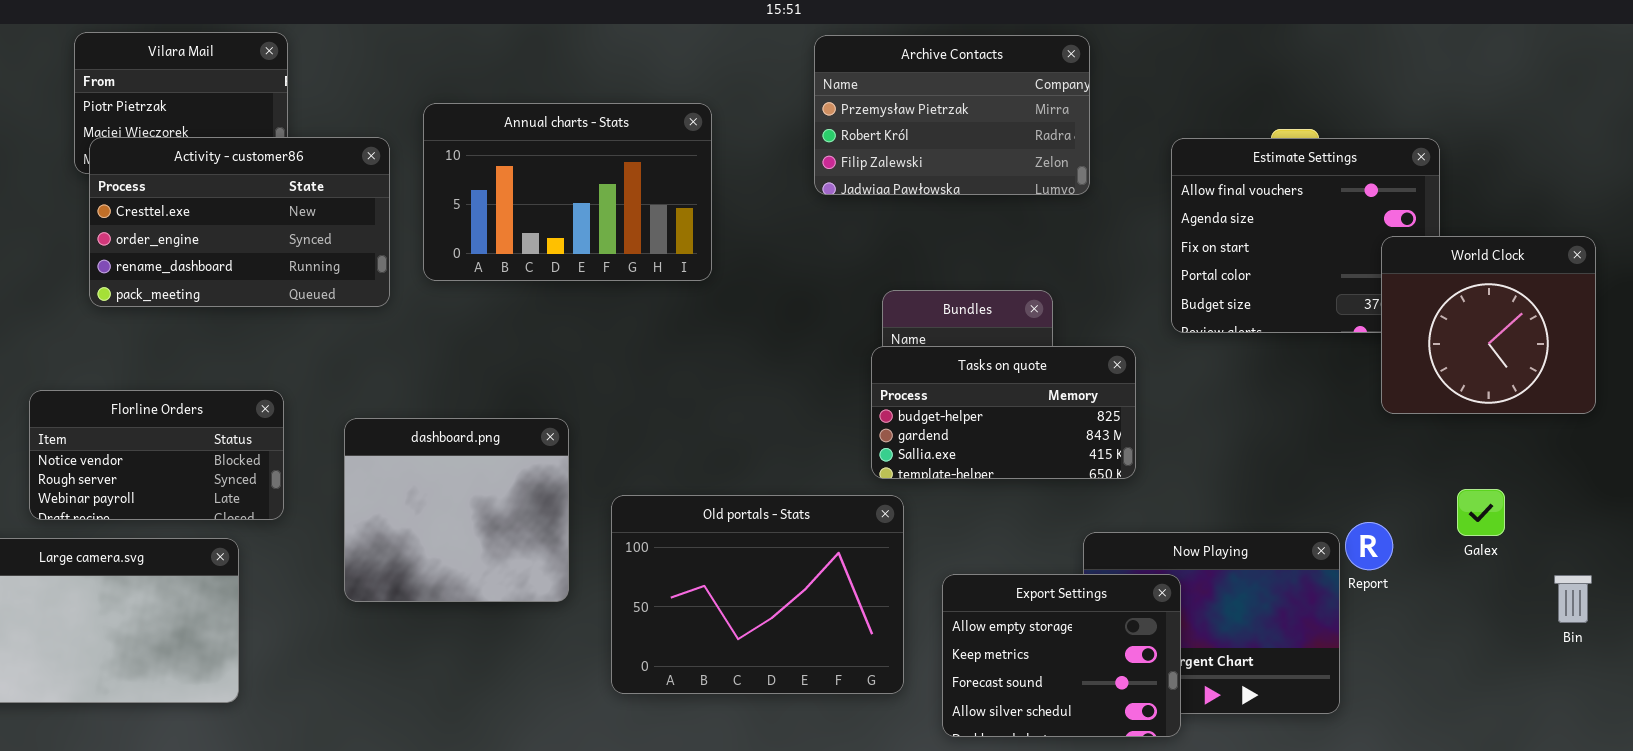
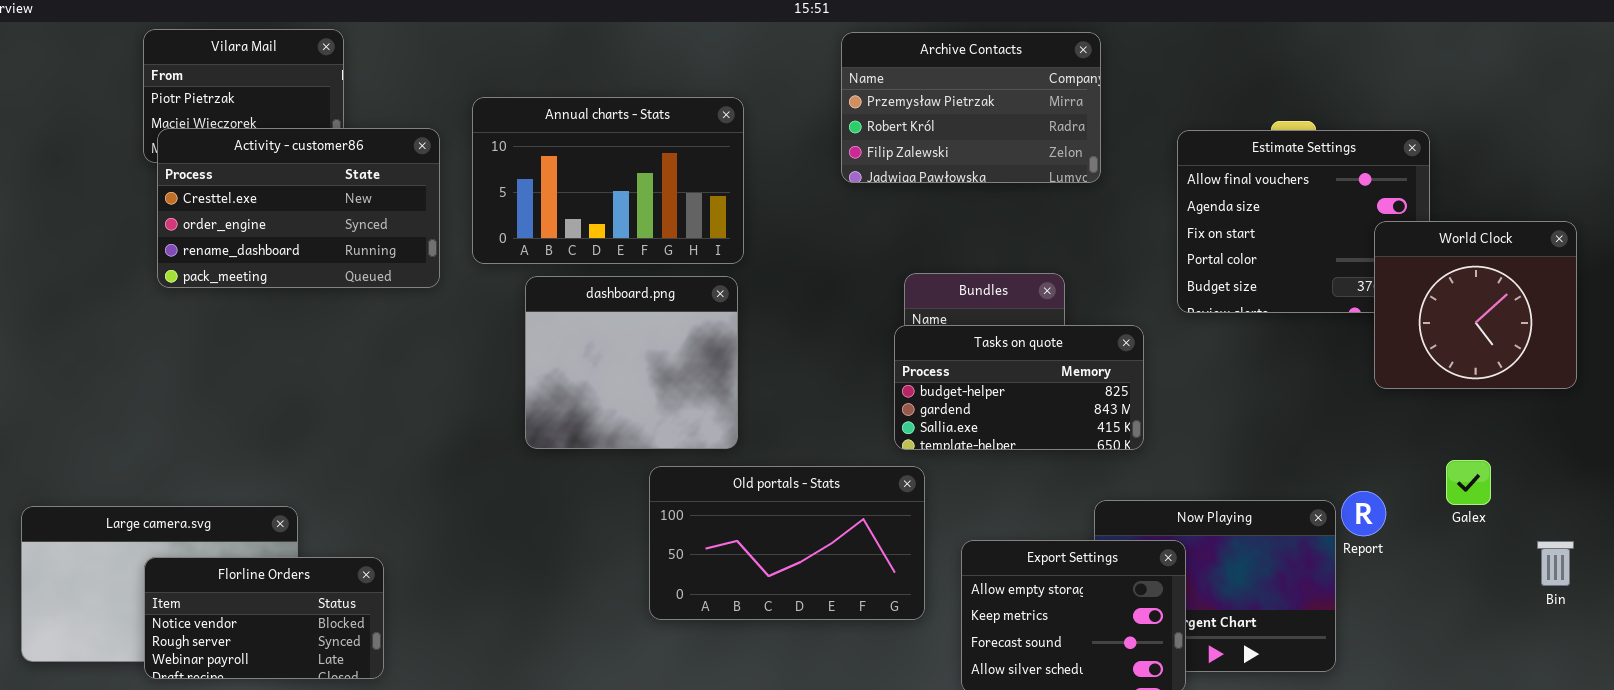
Florline Orders: [29,390,284,520] -> [144,557,384,679], moved
dashboard.png: [344,418,569,602] -> [525,276,738,449], moved
Old portals - Stats: [611,495,904,694] -> [649,466,925,620], resized

